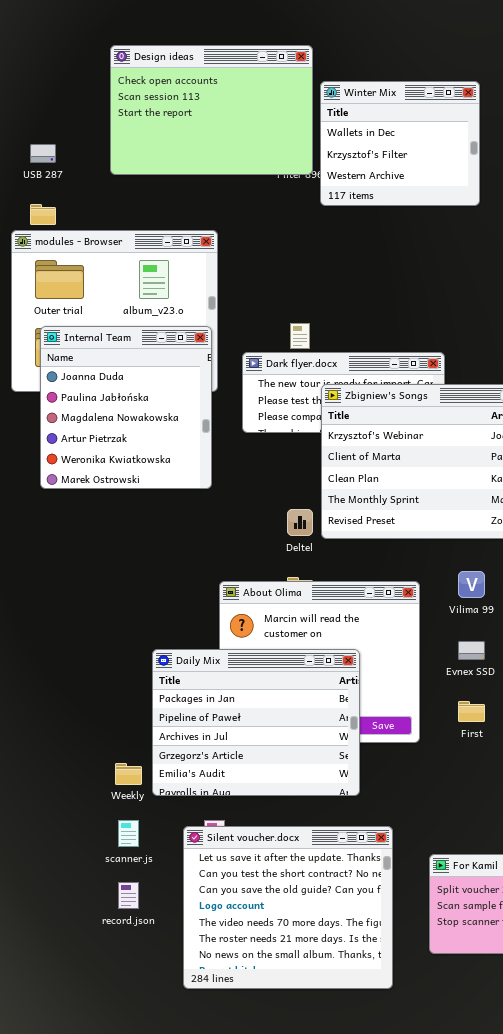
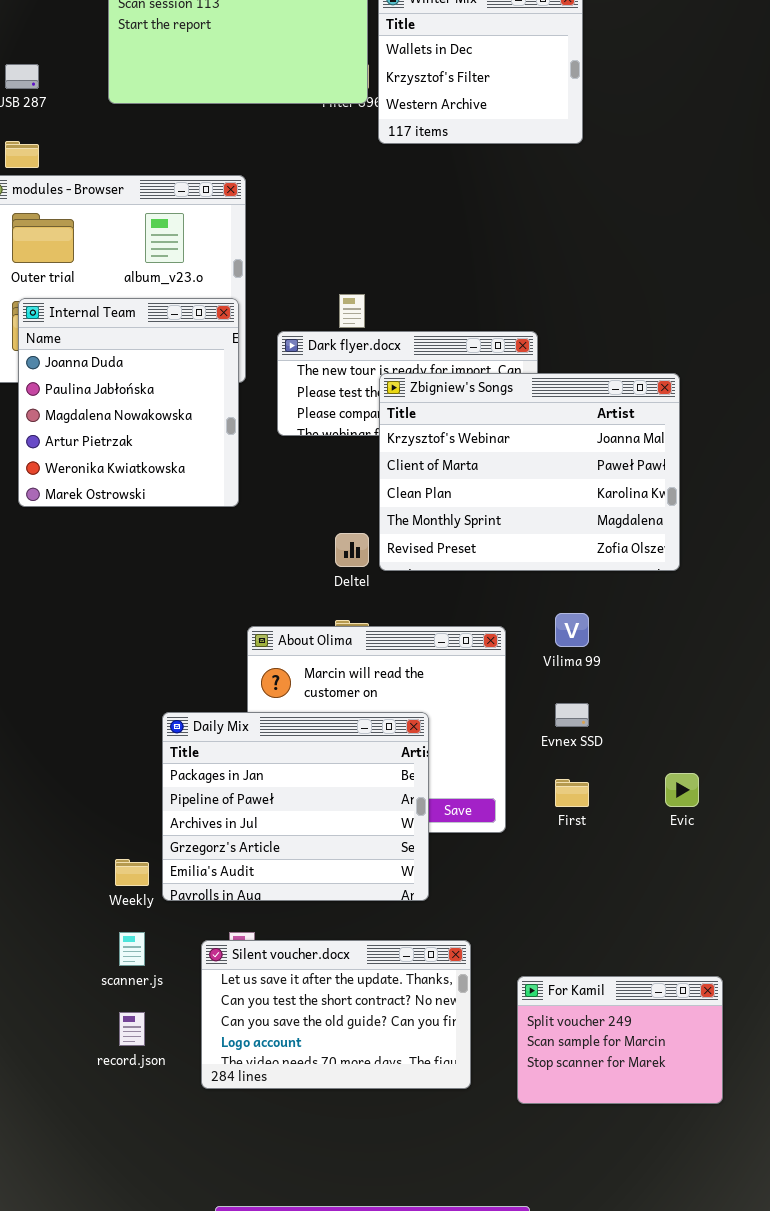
Silent voucher.docx: [183,826,393,989] -> [201,940,471,1089], resized

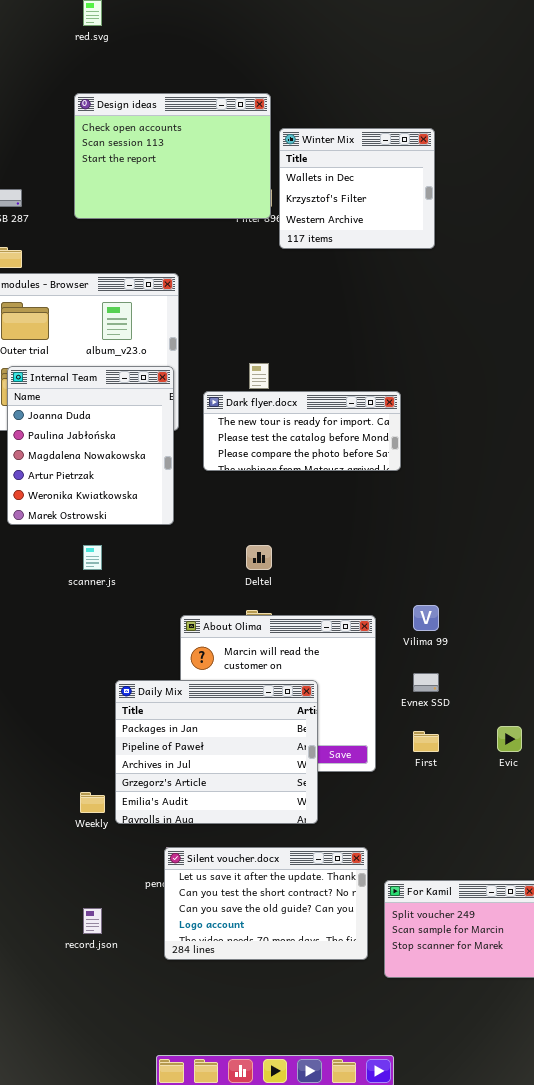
Zbigniew's Songs: [379,373,680,571] -> none, closed
scanner.js: [119,932,145,966] -> [83,545,102,570], moved
Silent voucher.docx: [201,940,471,1089] -> [164,847,368,960], moved

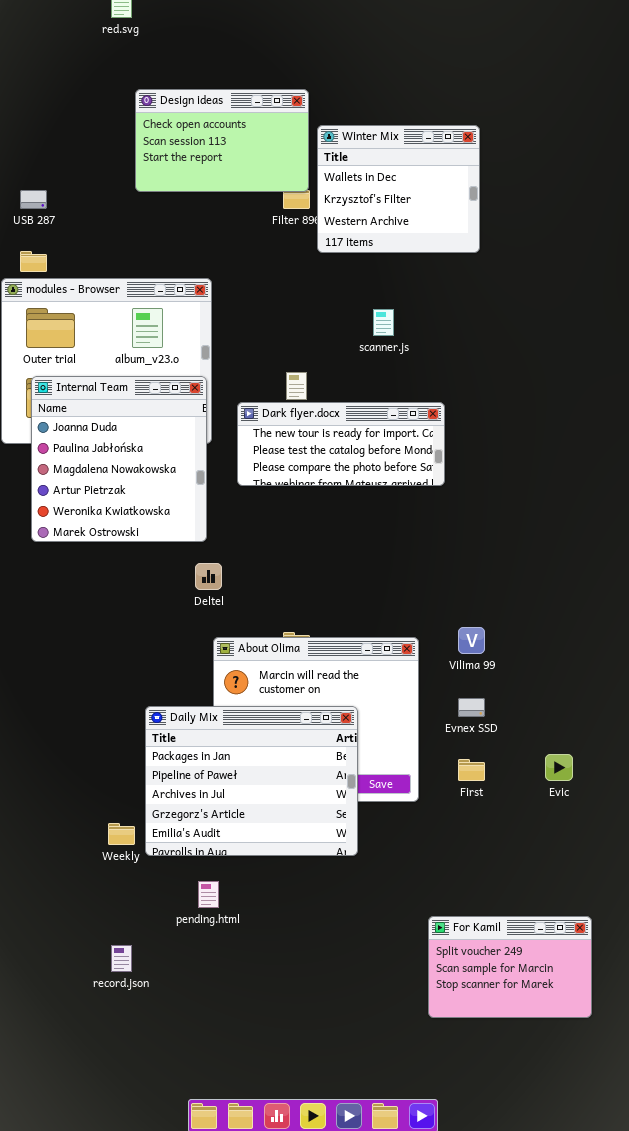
Design ideas: [74,93,271,219] -> [135,89,309,192], resized
scanner.js: [83,545,102,570] -> [373,309,394,336], moved
Deltel: [246,545,272,570] -> [195,563,222,590], moved
Silent voucher.docx: [164,847,368,960] -> none, closed

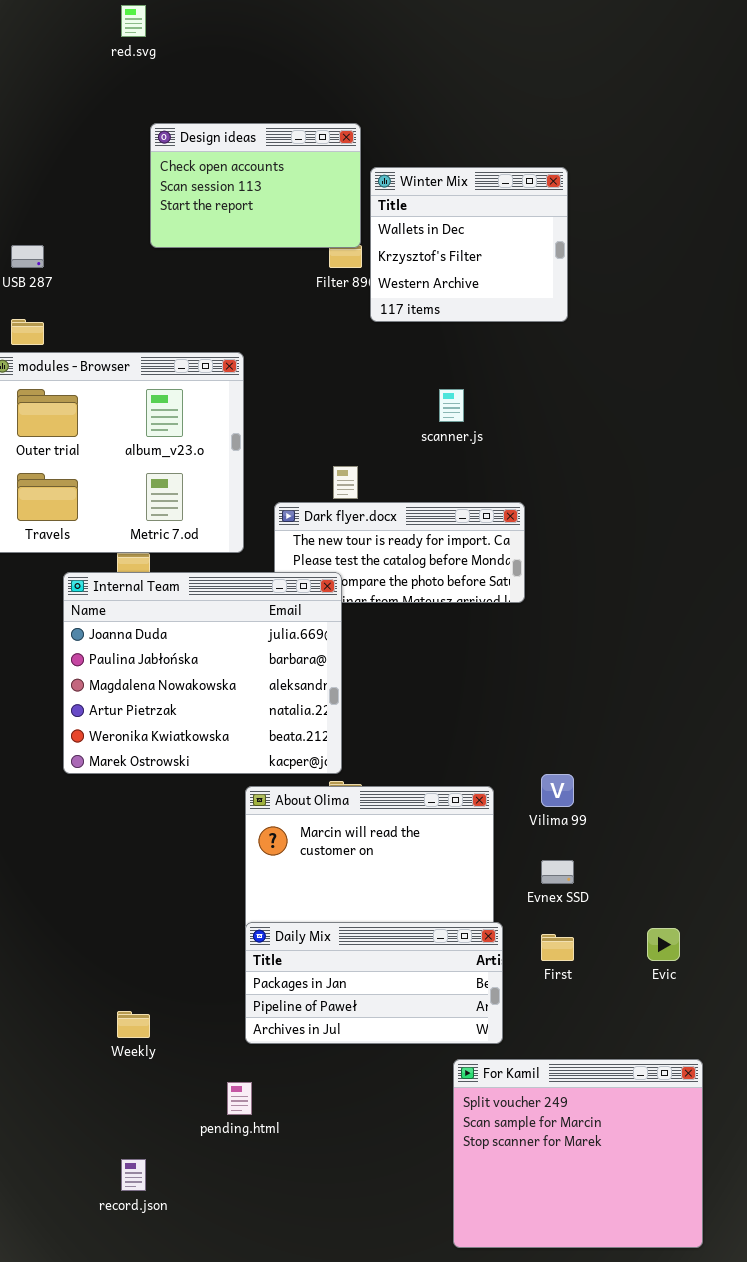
Internal Team: [31,376,207,542] -> [63,572,342,774], moved, resized
Daily Mix: [145,706,358,856] -> [245,922,503,1044], moved, resized
For Kamil: [428,916,592,1018] -> [453,1059,703,1248], resized

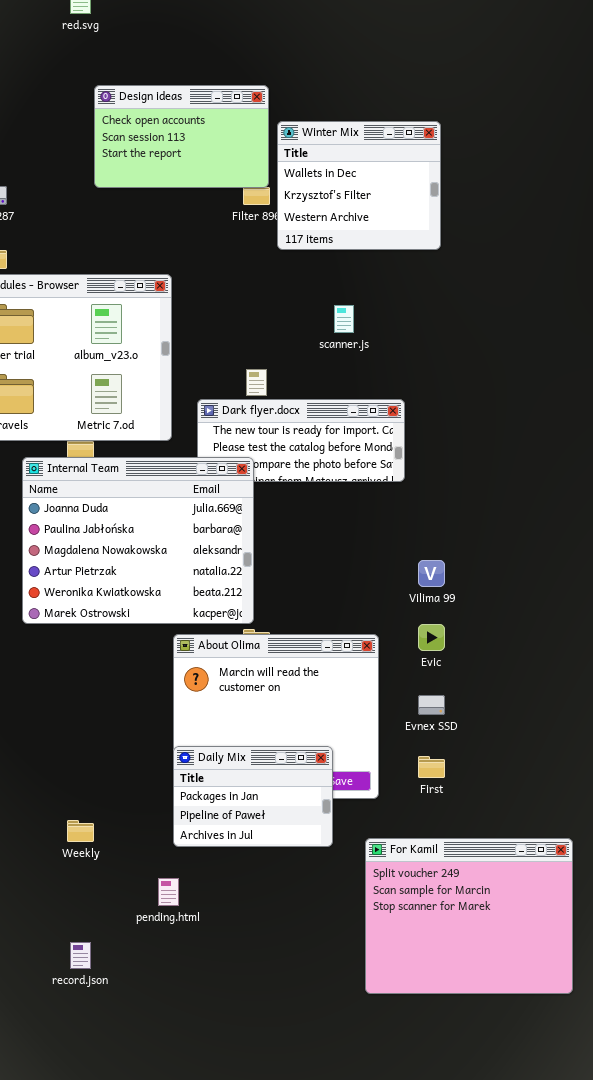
Vilima 99: [541,774,574,807] -> [418,560,445,587], moved
Daily Mix: [245,922,503,1044] -> [173,746,333,847], resized
Evic: [647,928,680,961] -> [418,624,445,651], moved
For Kamil: [453,1059,703,1248] -> [365,838,573,994], moved

